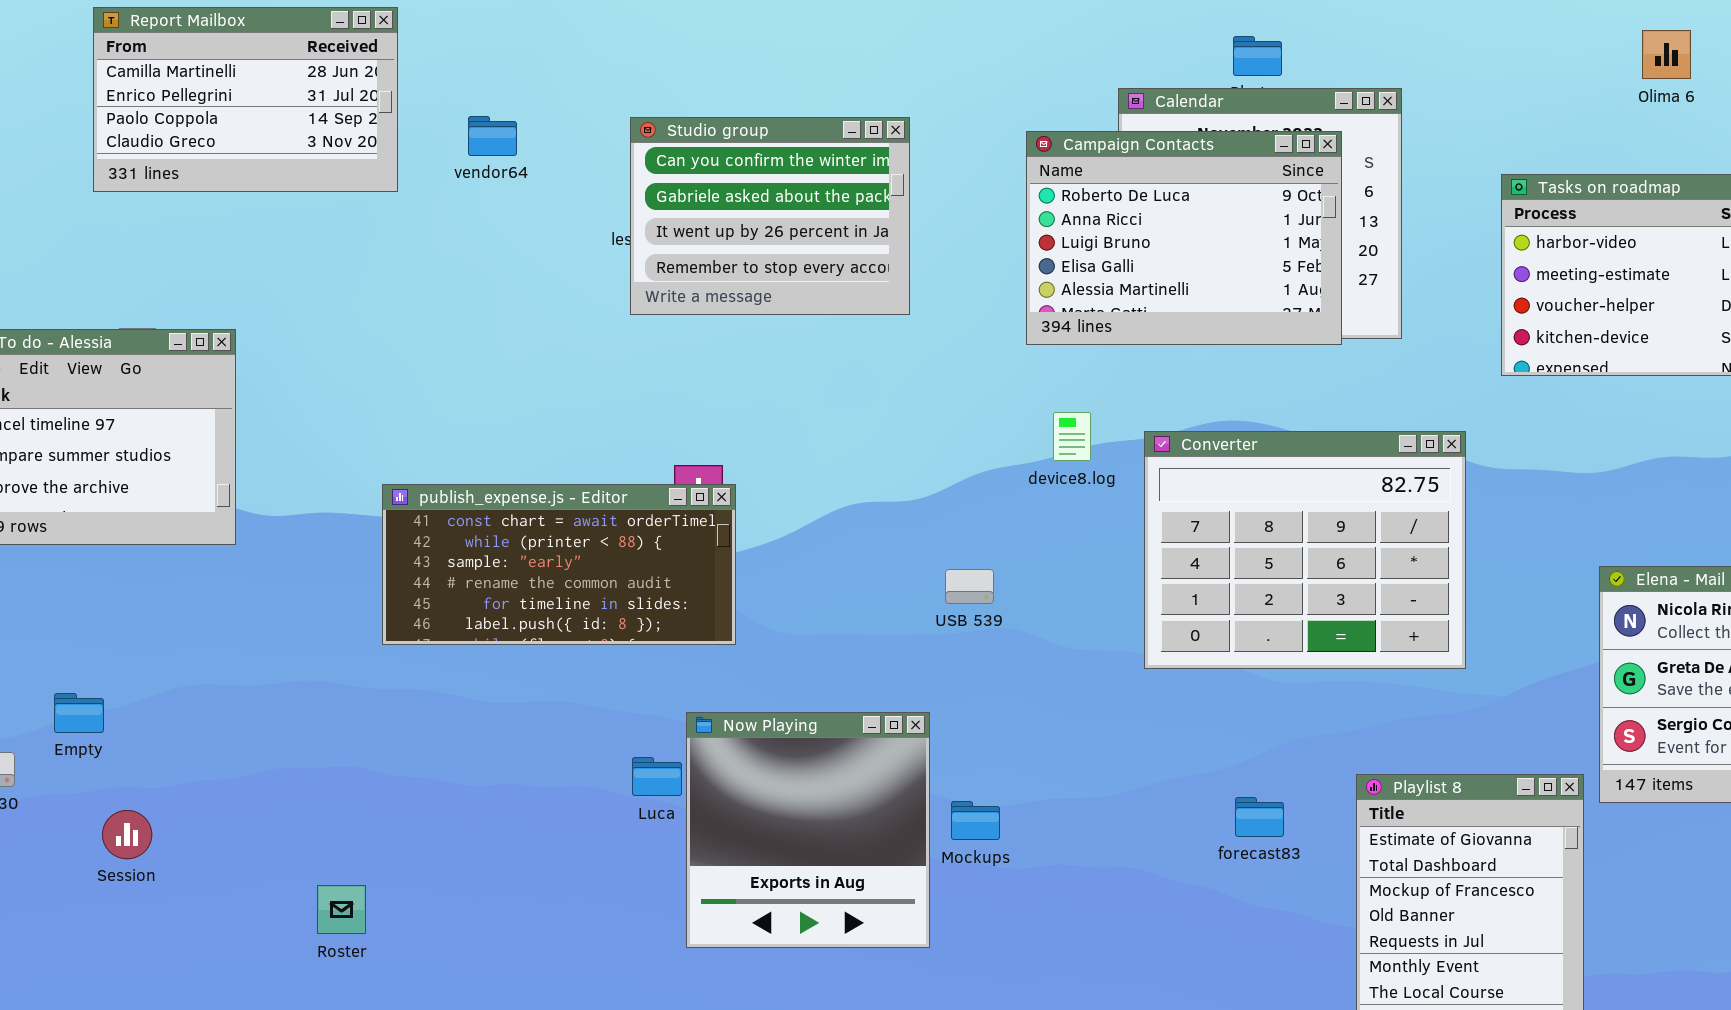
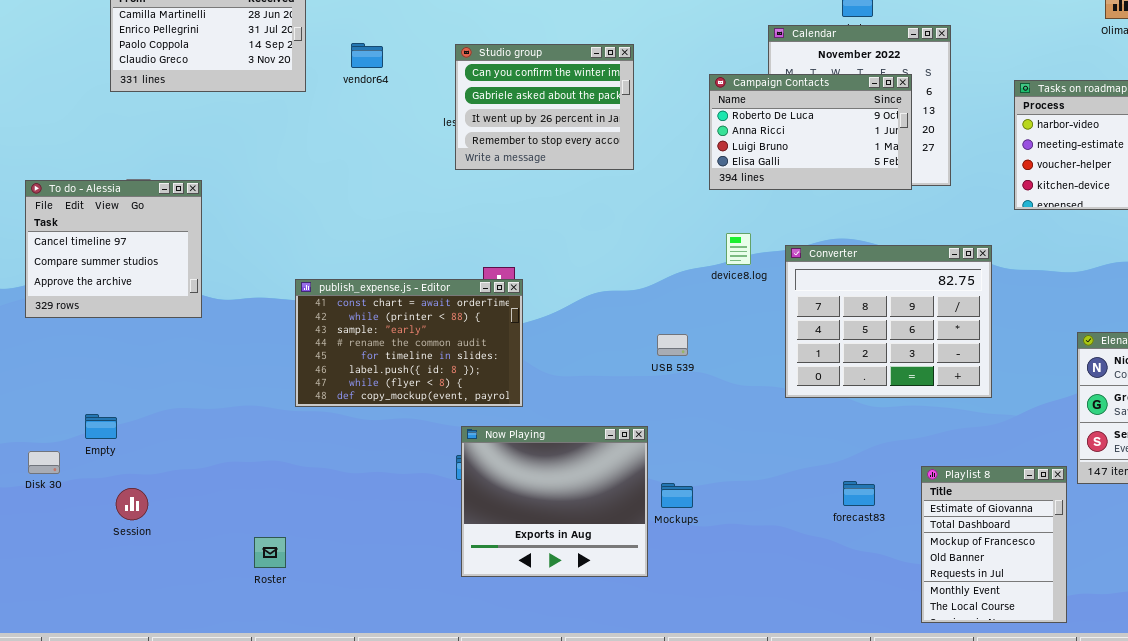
Campaign Contacts: [1026,131,1342,345] -> [709,74,912,190], resized
publish_expense.js - Editor: [382,484,736,645] -> [295,279,523,407], resized
Now Playing: [686,712,930,948] -> [461,426,648,577], resized

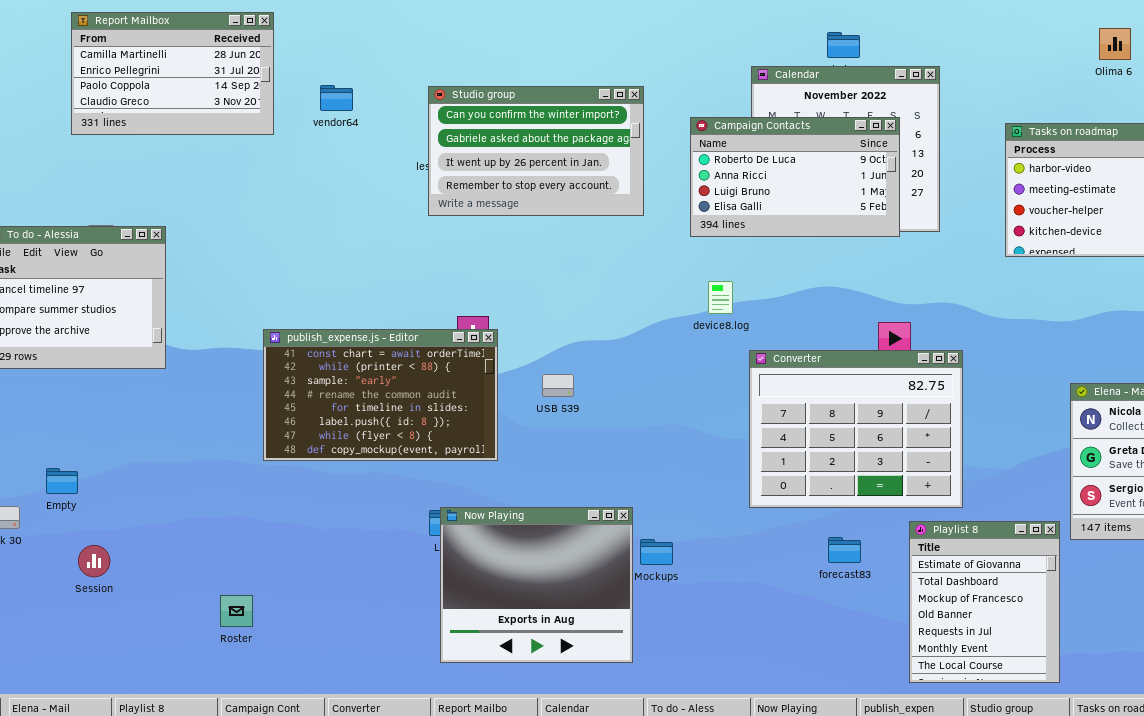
Studio group: [455,44,634,170] -> [428,86,644,216], resized
Converter: [785,245,992,398] -> [749,350,963,508], moved
USB 539: [657,334,688,356] -> [542,374,574,397], moved
Now Playing: [461,426,648,577] -> [440,507,633,663], moved

